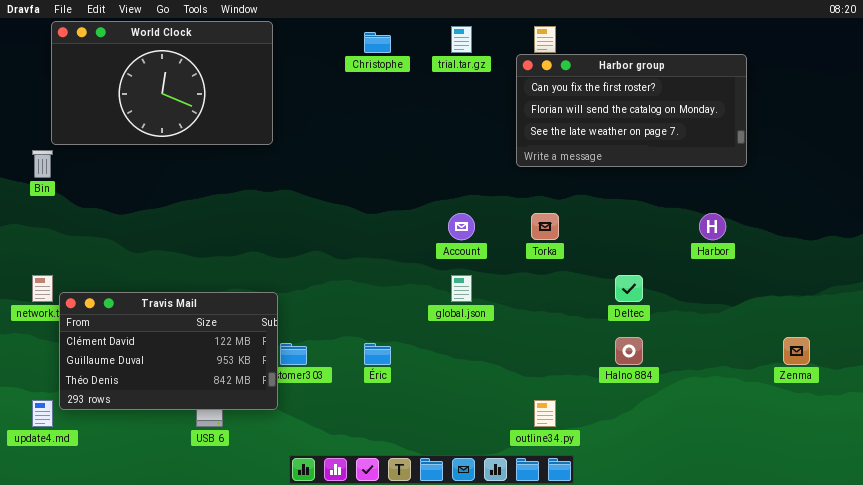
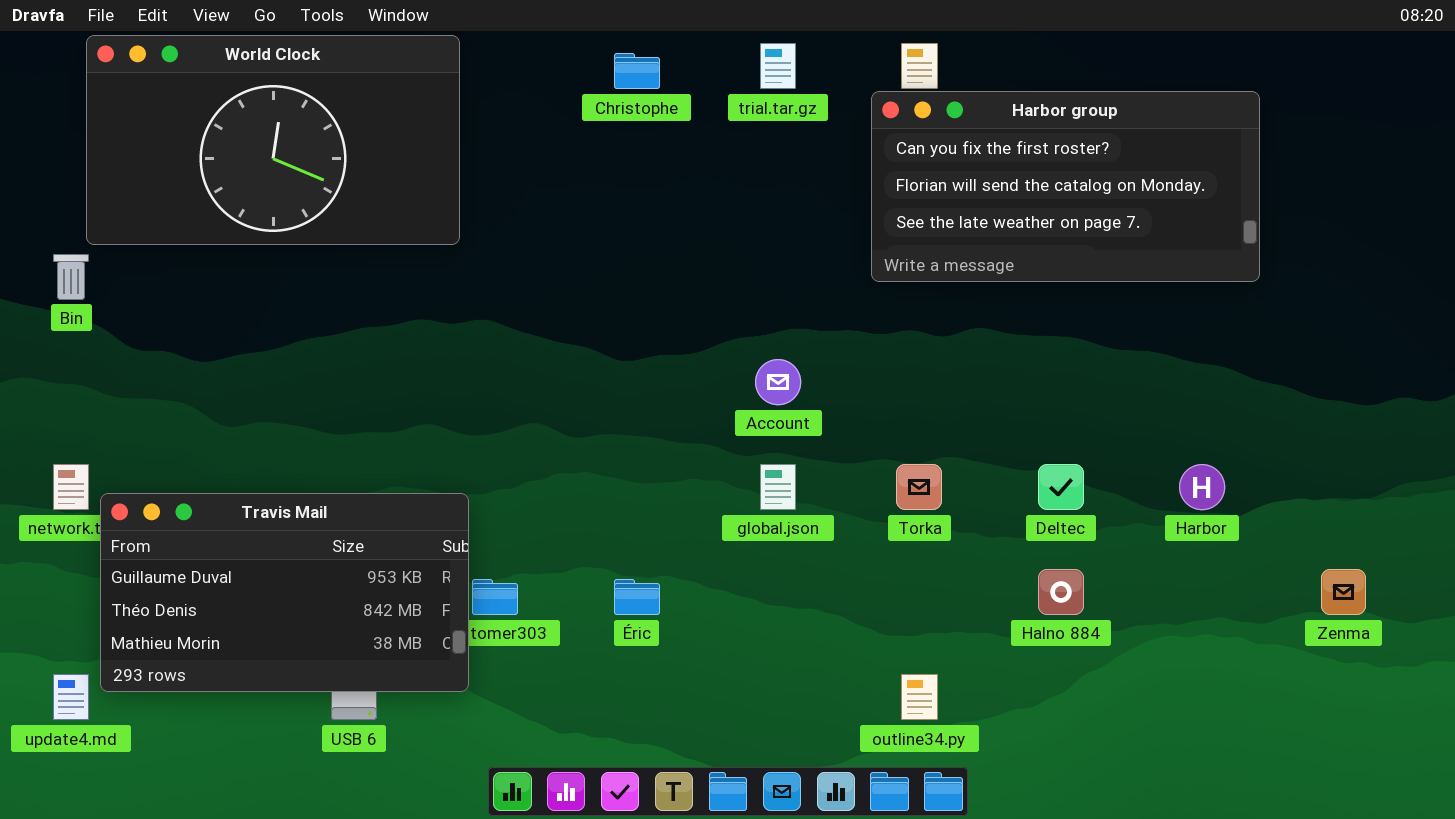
Torka: [531,213,559,240] -> [896,464,942,510], moved
Harbor: [699,213,726,240] -> [1179,464,1225,510], moved
Travis Mail: [59,292,278,410] -> [100,493,469,692], scrolled down 1 row

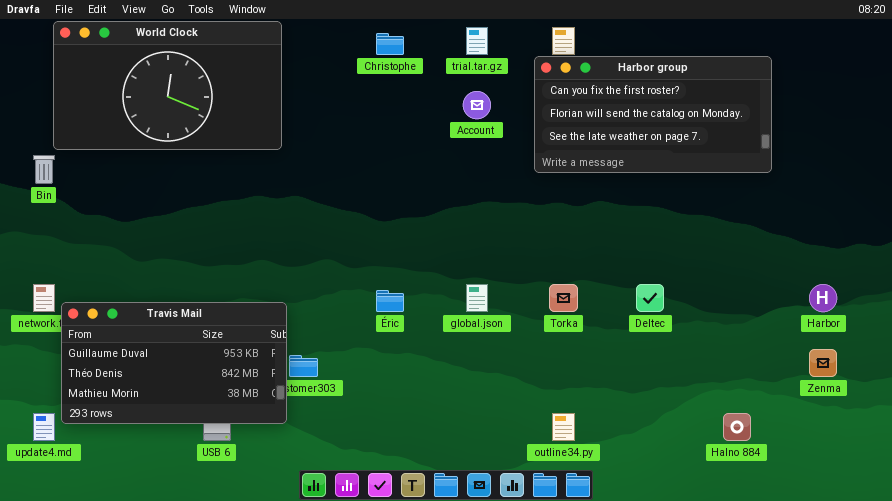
Account: [755,359,801,405] -> [463,91,491,119], moved
Harbor: [1179,464,1225,510] -> [809,284,837,312], moved
Halno 884: [1038,569,1084,615] -> [723,413,751,441], moved
Éric: [614,579,660,615] -> [376,290,404,312], moved

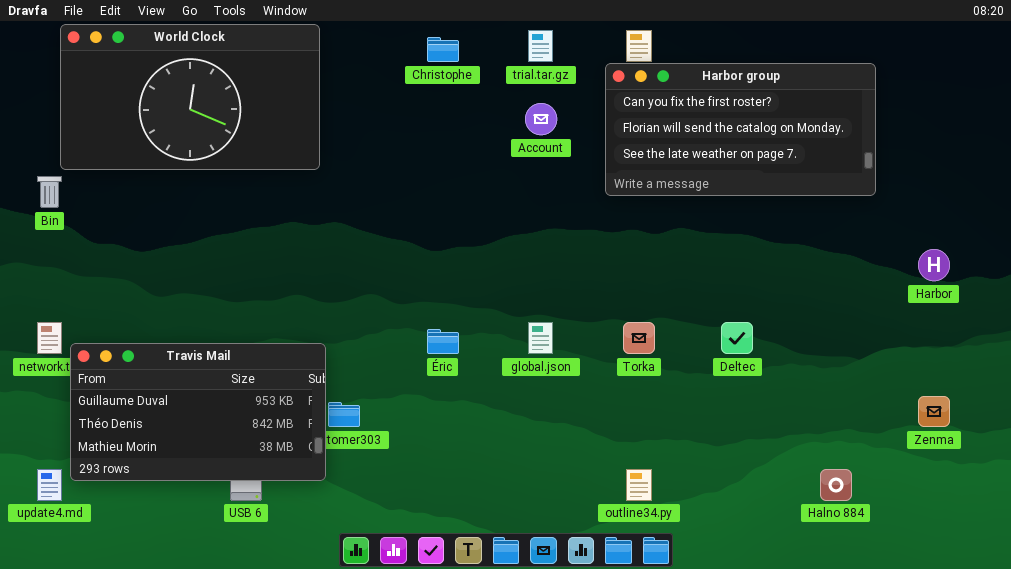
Harbor: [809,284,837,312] -> [918,249,950,281], moved

